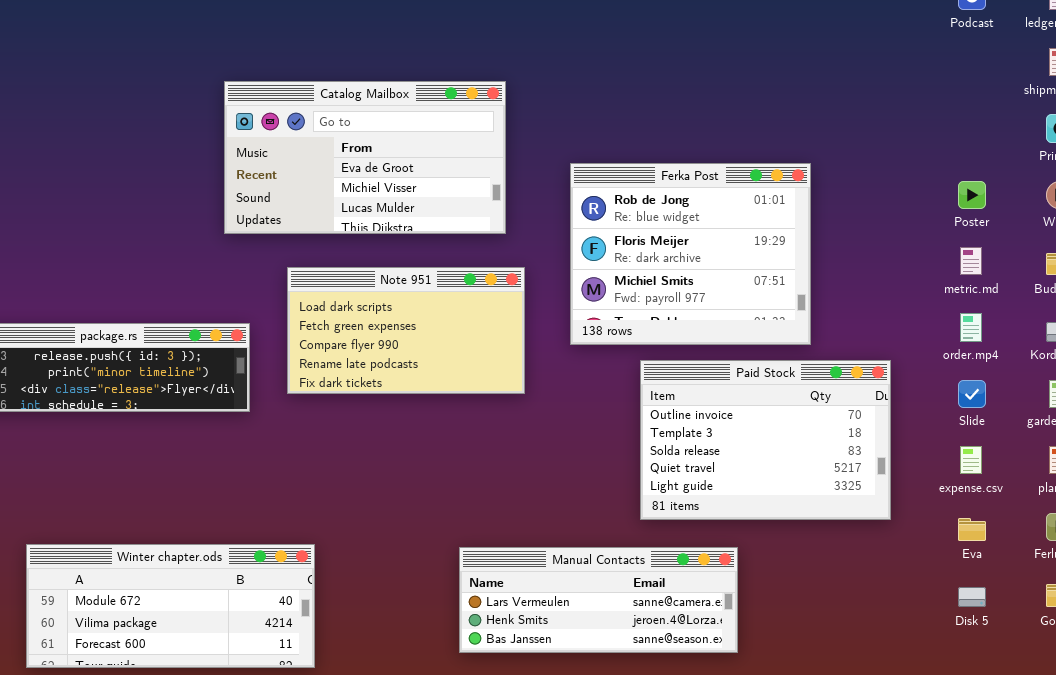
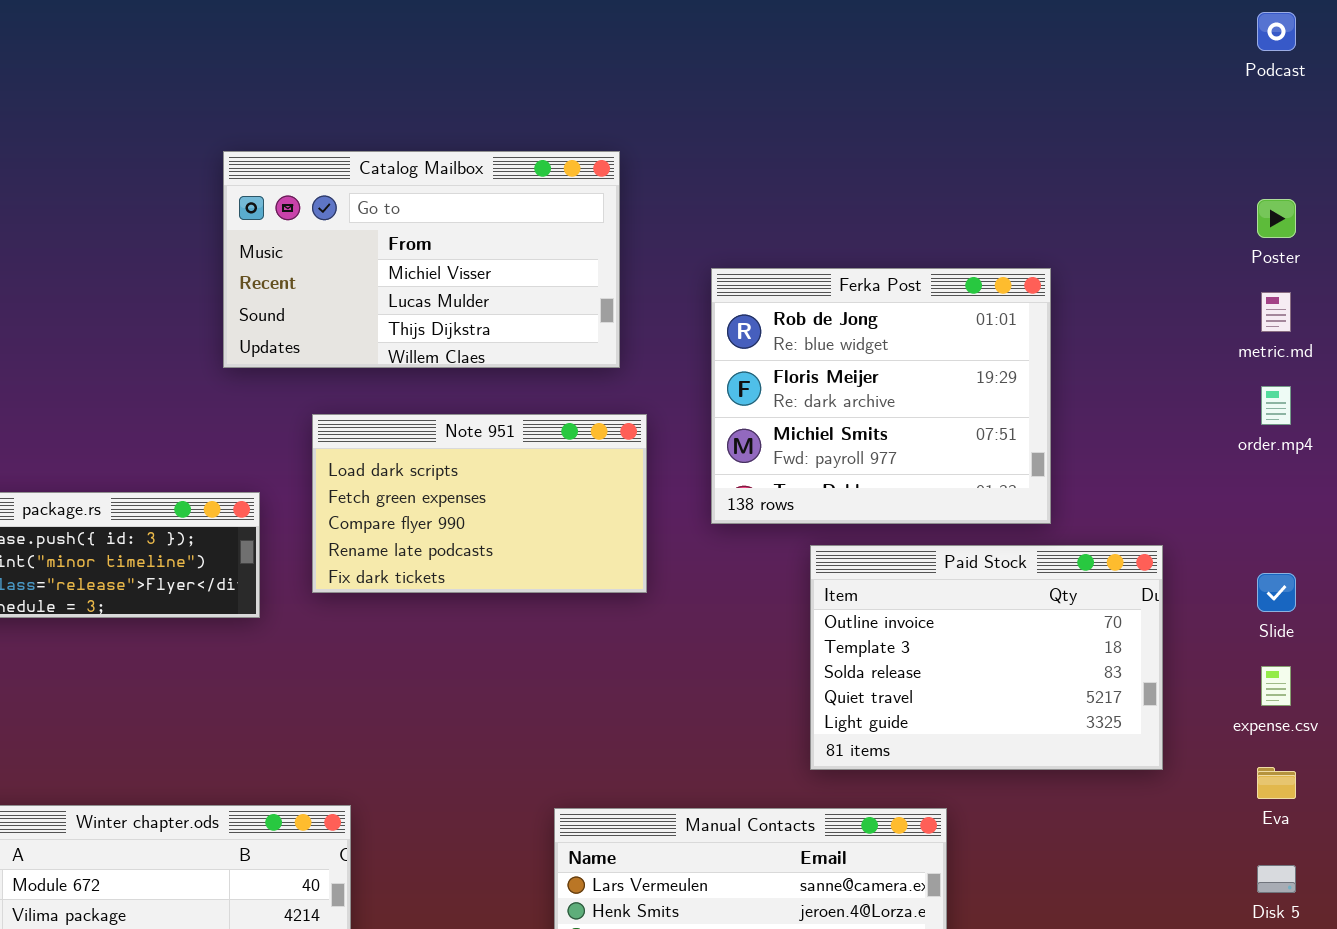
Catalog Mailbox: [224,81,506,234] -> [223,151,620,368], scrolled down 1 row
Poster: [958,181,986,209] -> [1257,199,1296,238], moved
metric.md: [960,247,982,275] -> [1261,292,1291,332], moved
order.mp4: [960,313,982,342] -> [1261,386,1291,425], moved

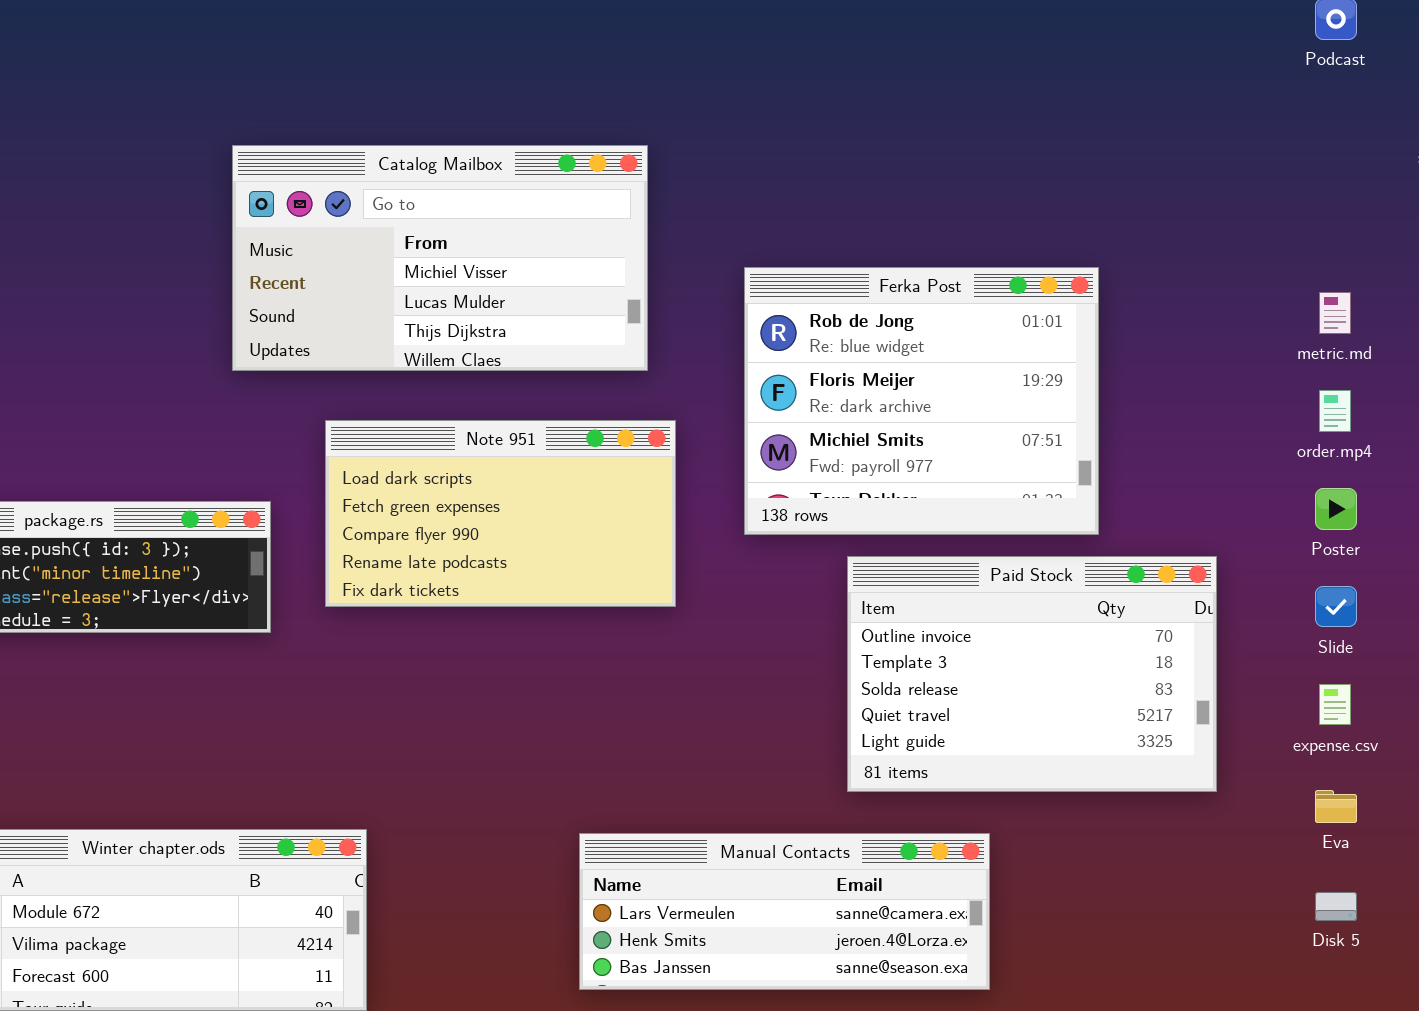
Poster: [1257,199,1296,238] -> [1315,488,1357,530], moved

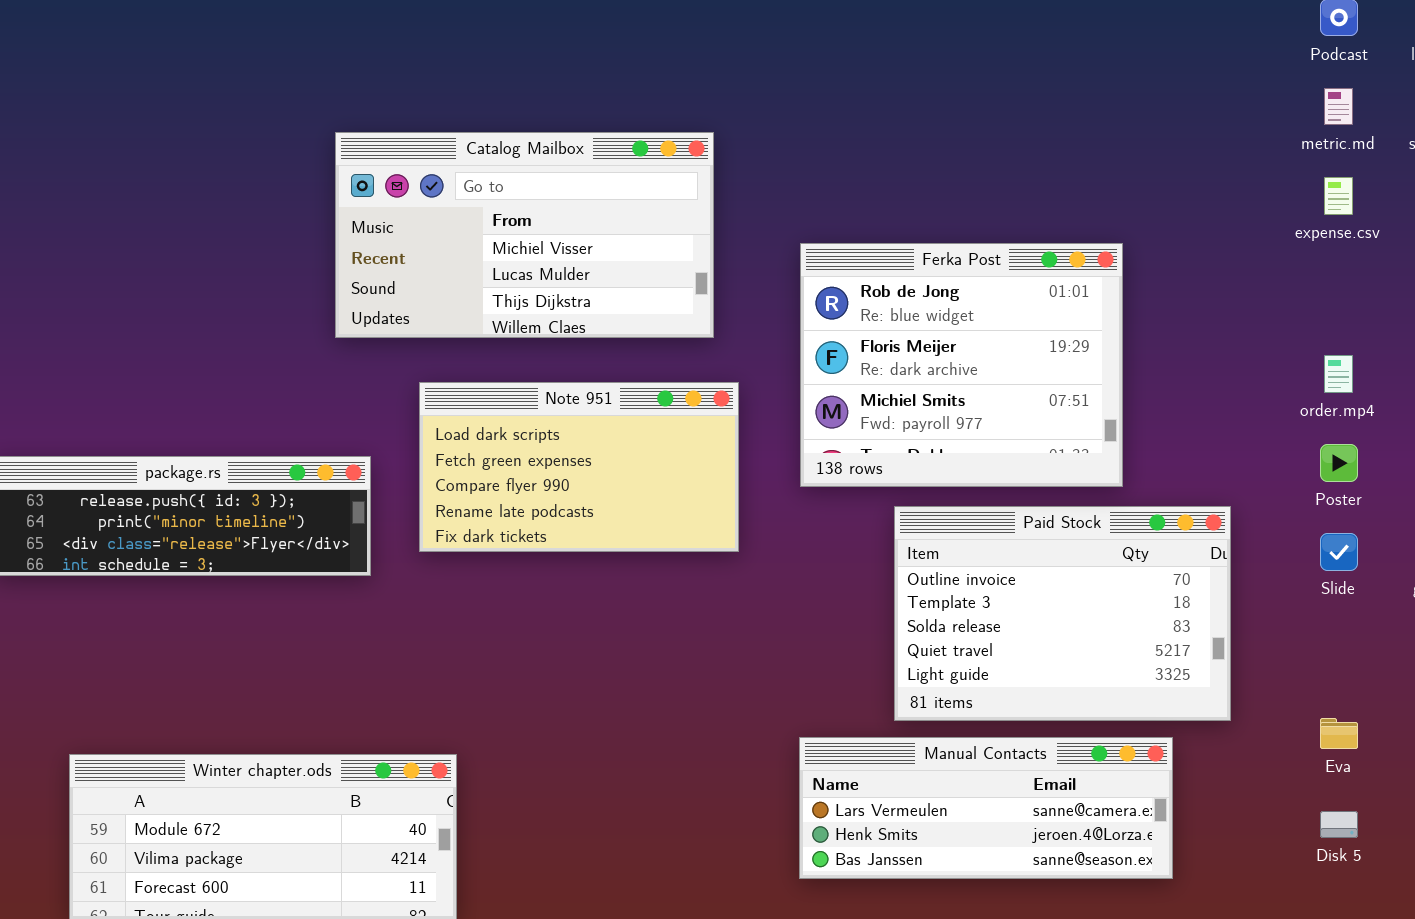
metric.md: [1319,292,1351,334] -> [1324,88,1353,125], moved
expense.csv: [1319,684,1351,725] -> [1324,177,1353,215], moved
Manual Contacts: [579,833,990,990] -> [799,737,1173,879], moved

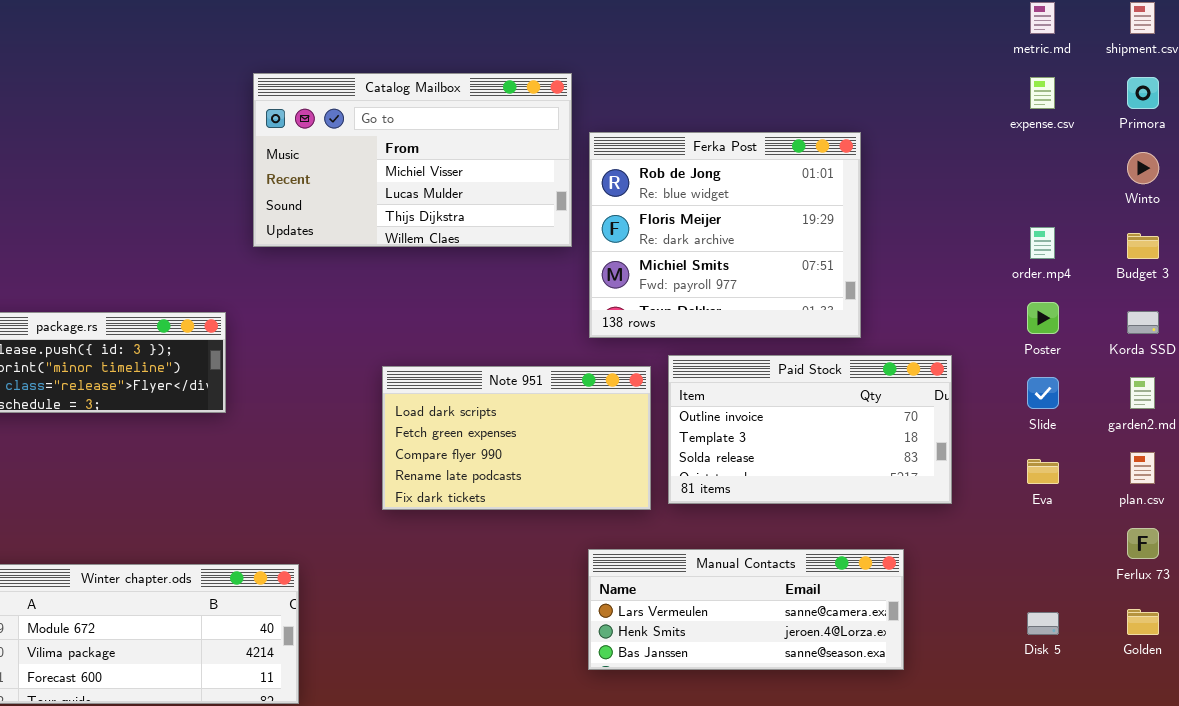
Catalog Mailbox: [335,132,714,338] -> [253,73,572,247], moved
Note 951: [419,382,739,552] -> [382,366,651,510], moved
Paid Stock: [894,506,1231,721] -> [668,355,952,504], resized
Eva: [1320,718,1358,749] -> [1027,459,1059,484], moved

